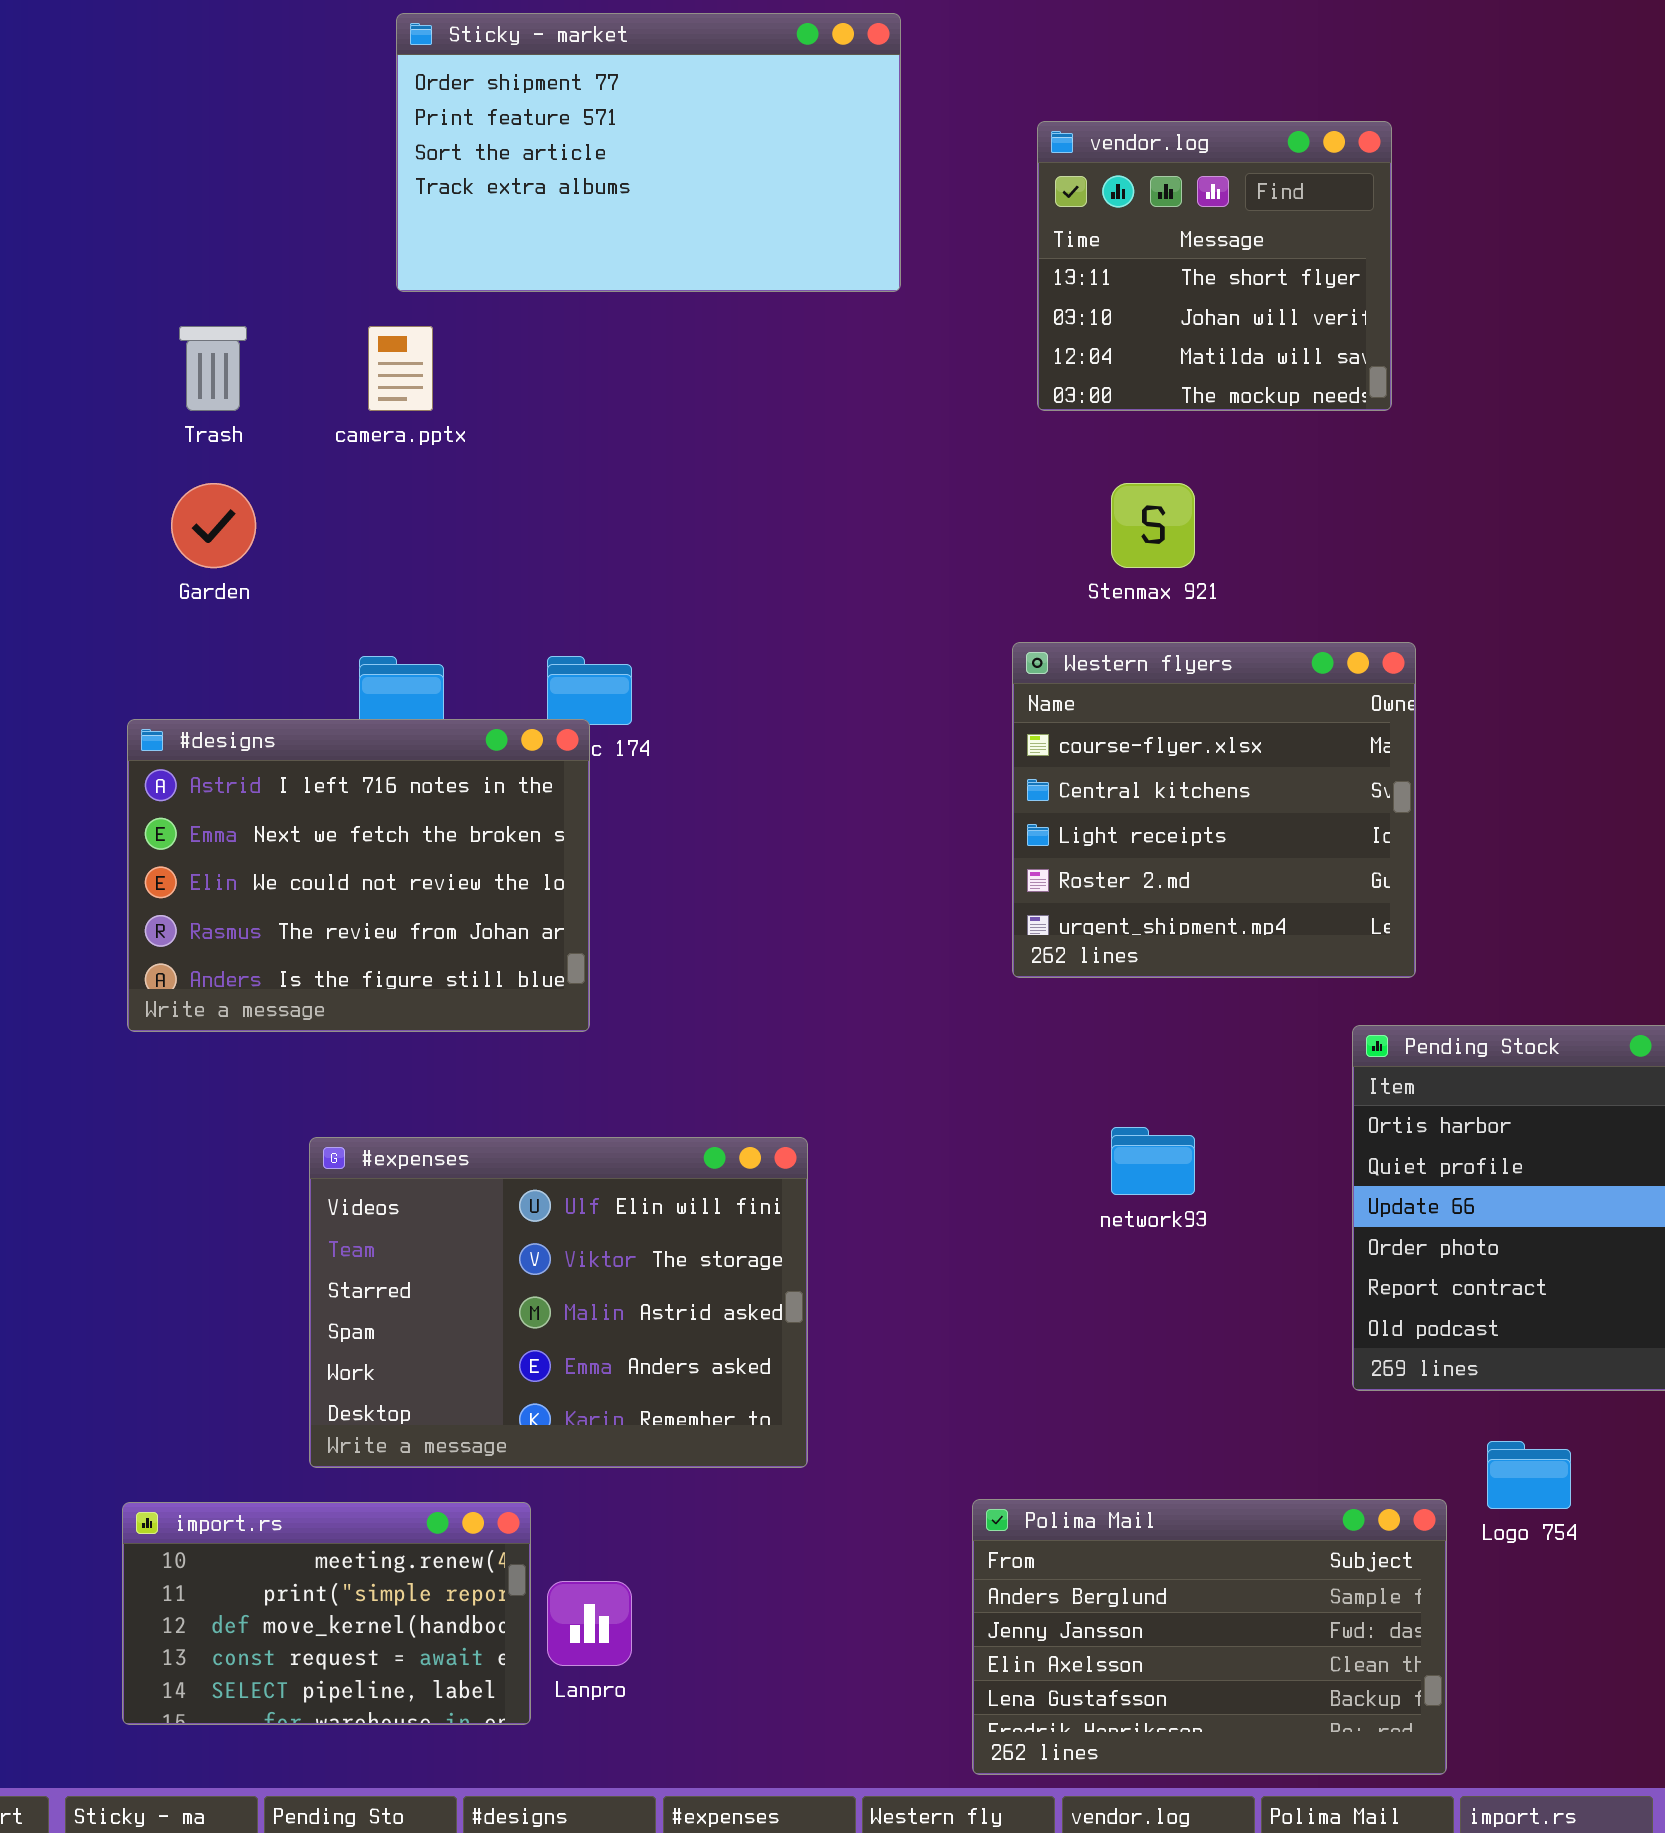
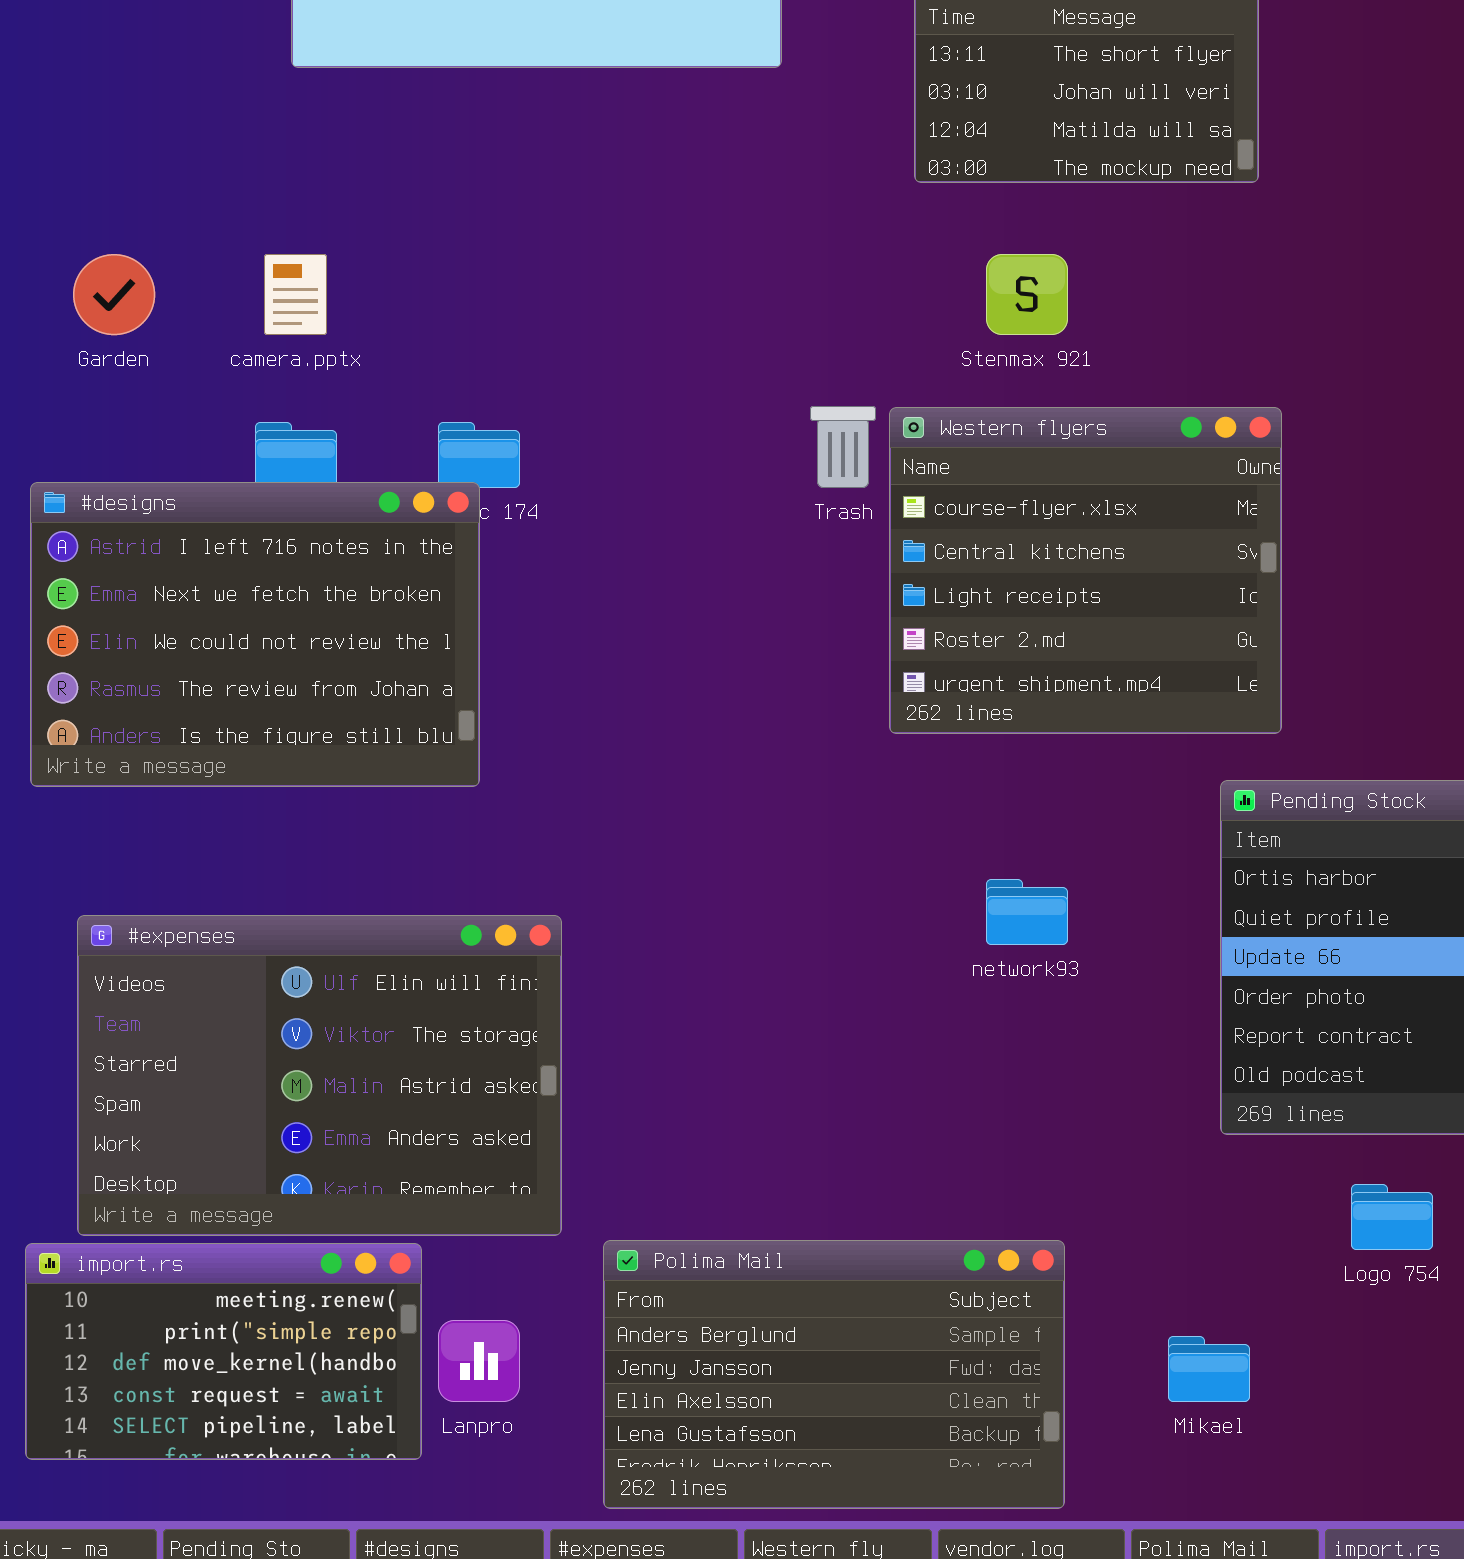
Trash: [179,326,247,411] -> [810,406,876,488], moved
camera.pptx: [368,326,433,411] -> [264,254,327,335], moved
#expenses: [309,1137,808,1468] -> [77,915,562,1236], moved
Polima Mail: [972,1499,1447,1775] -> [603,1240,1065,1509], moved

